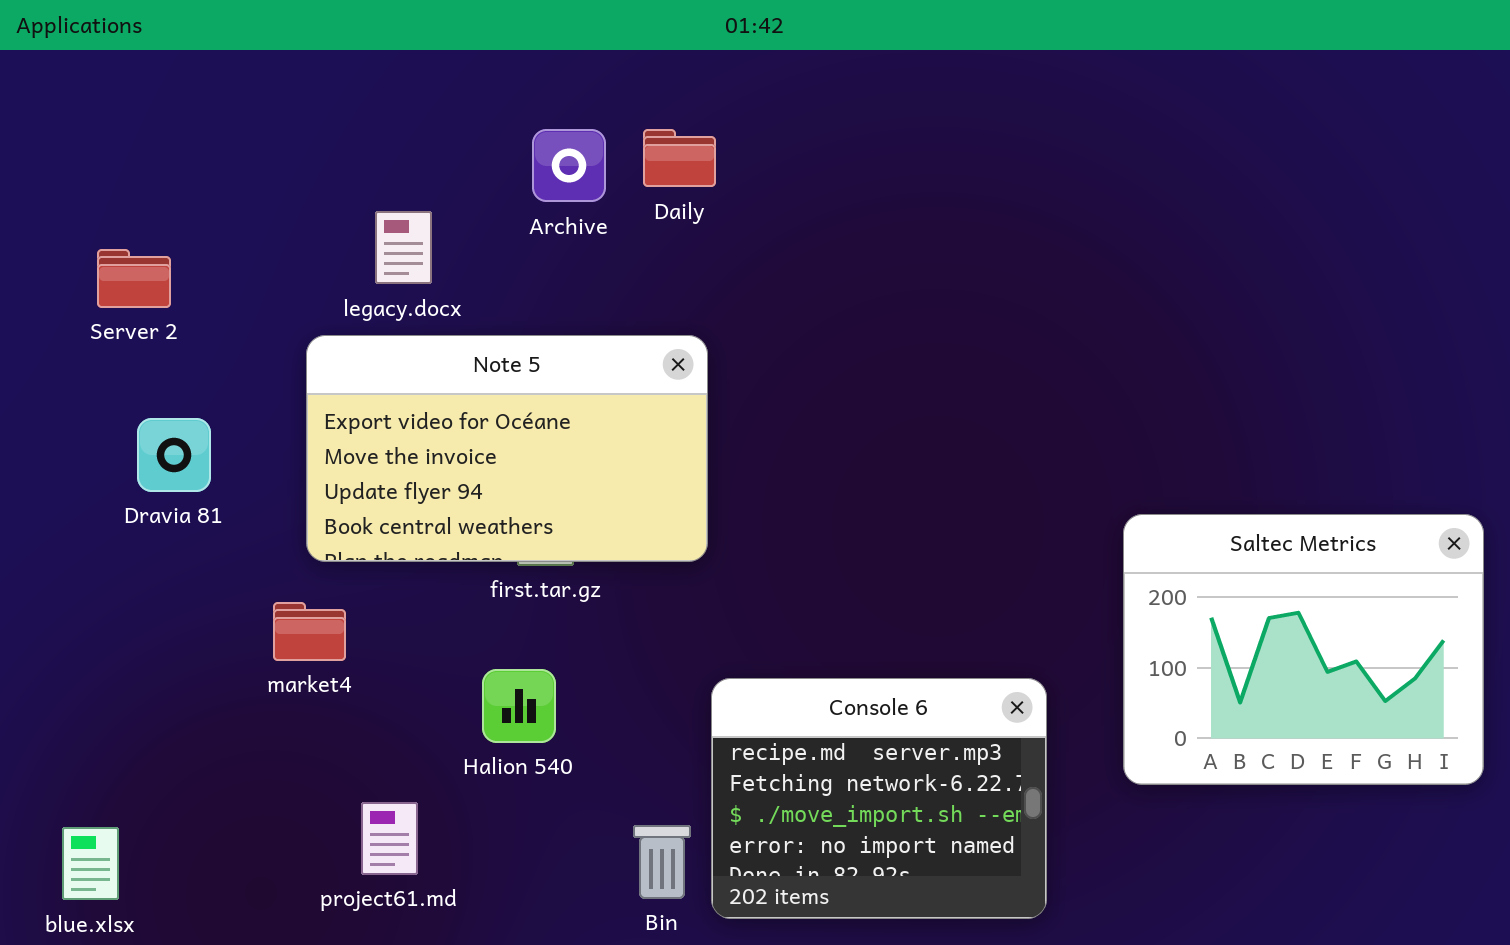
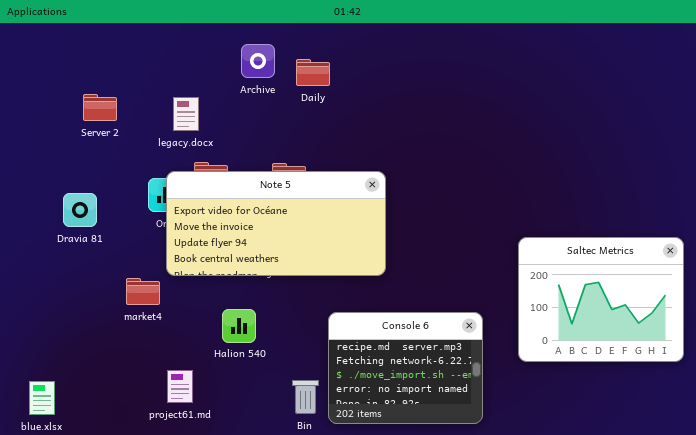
Archive: [532,129,606,202] -> [241,44,275,78], moved
Server 2: [97,249,171,308] -> [83,94,117,121], moved
Note 5: [306,335,708,562] -> [166,171,386,276], moved, resized

